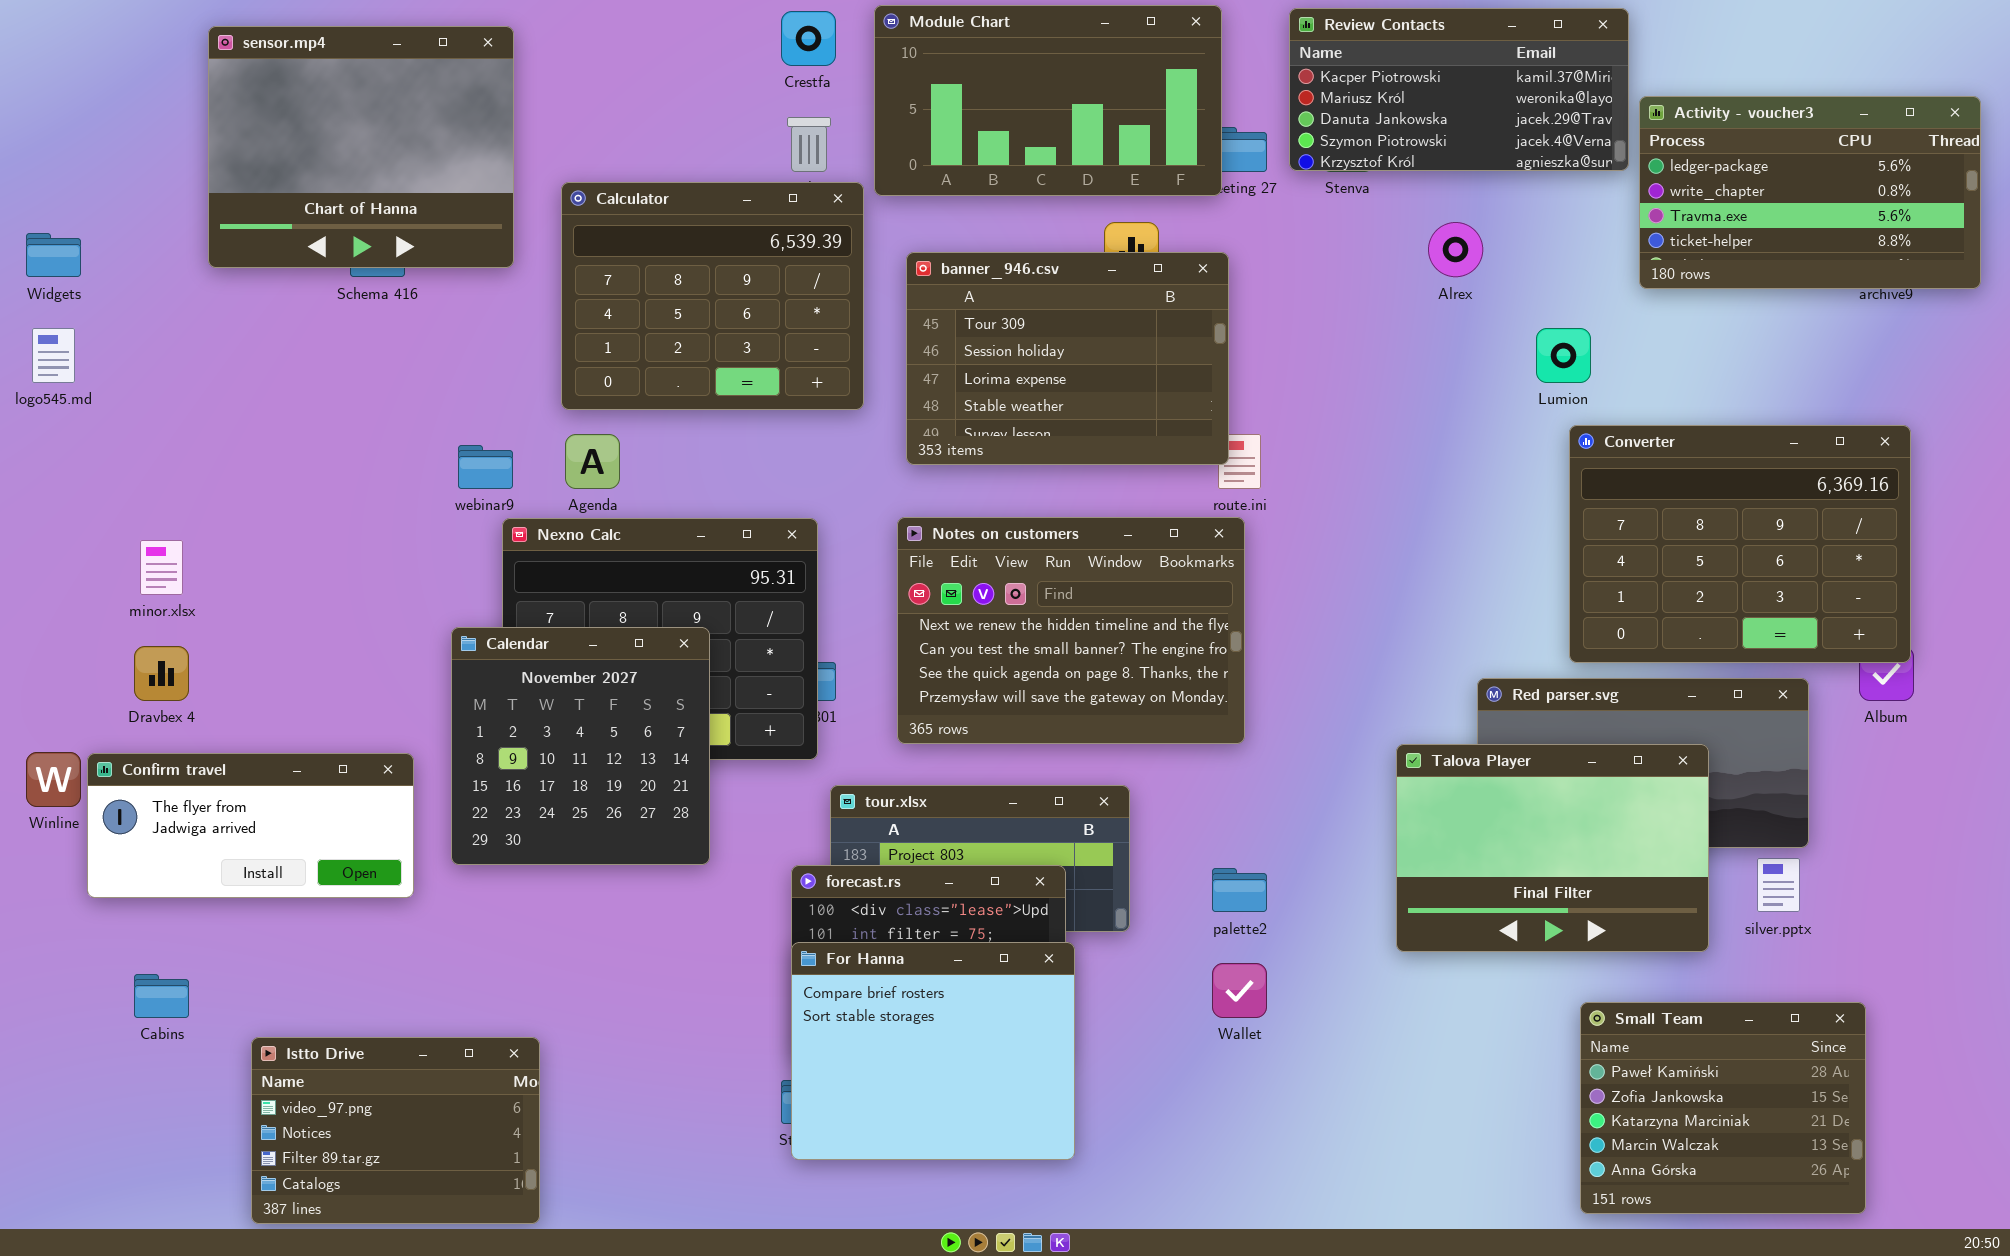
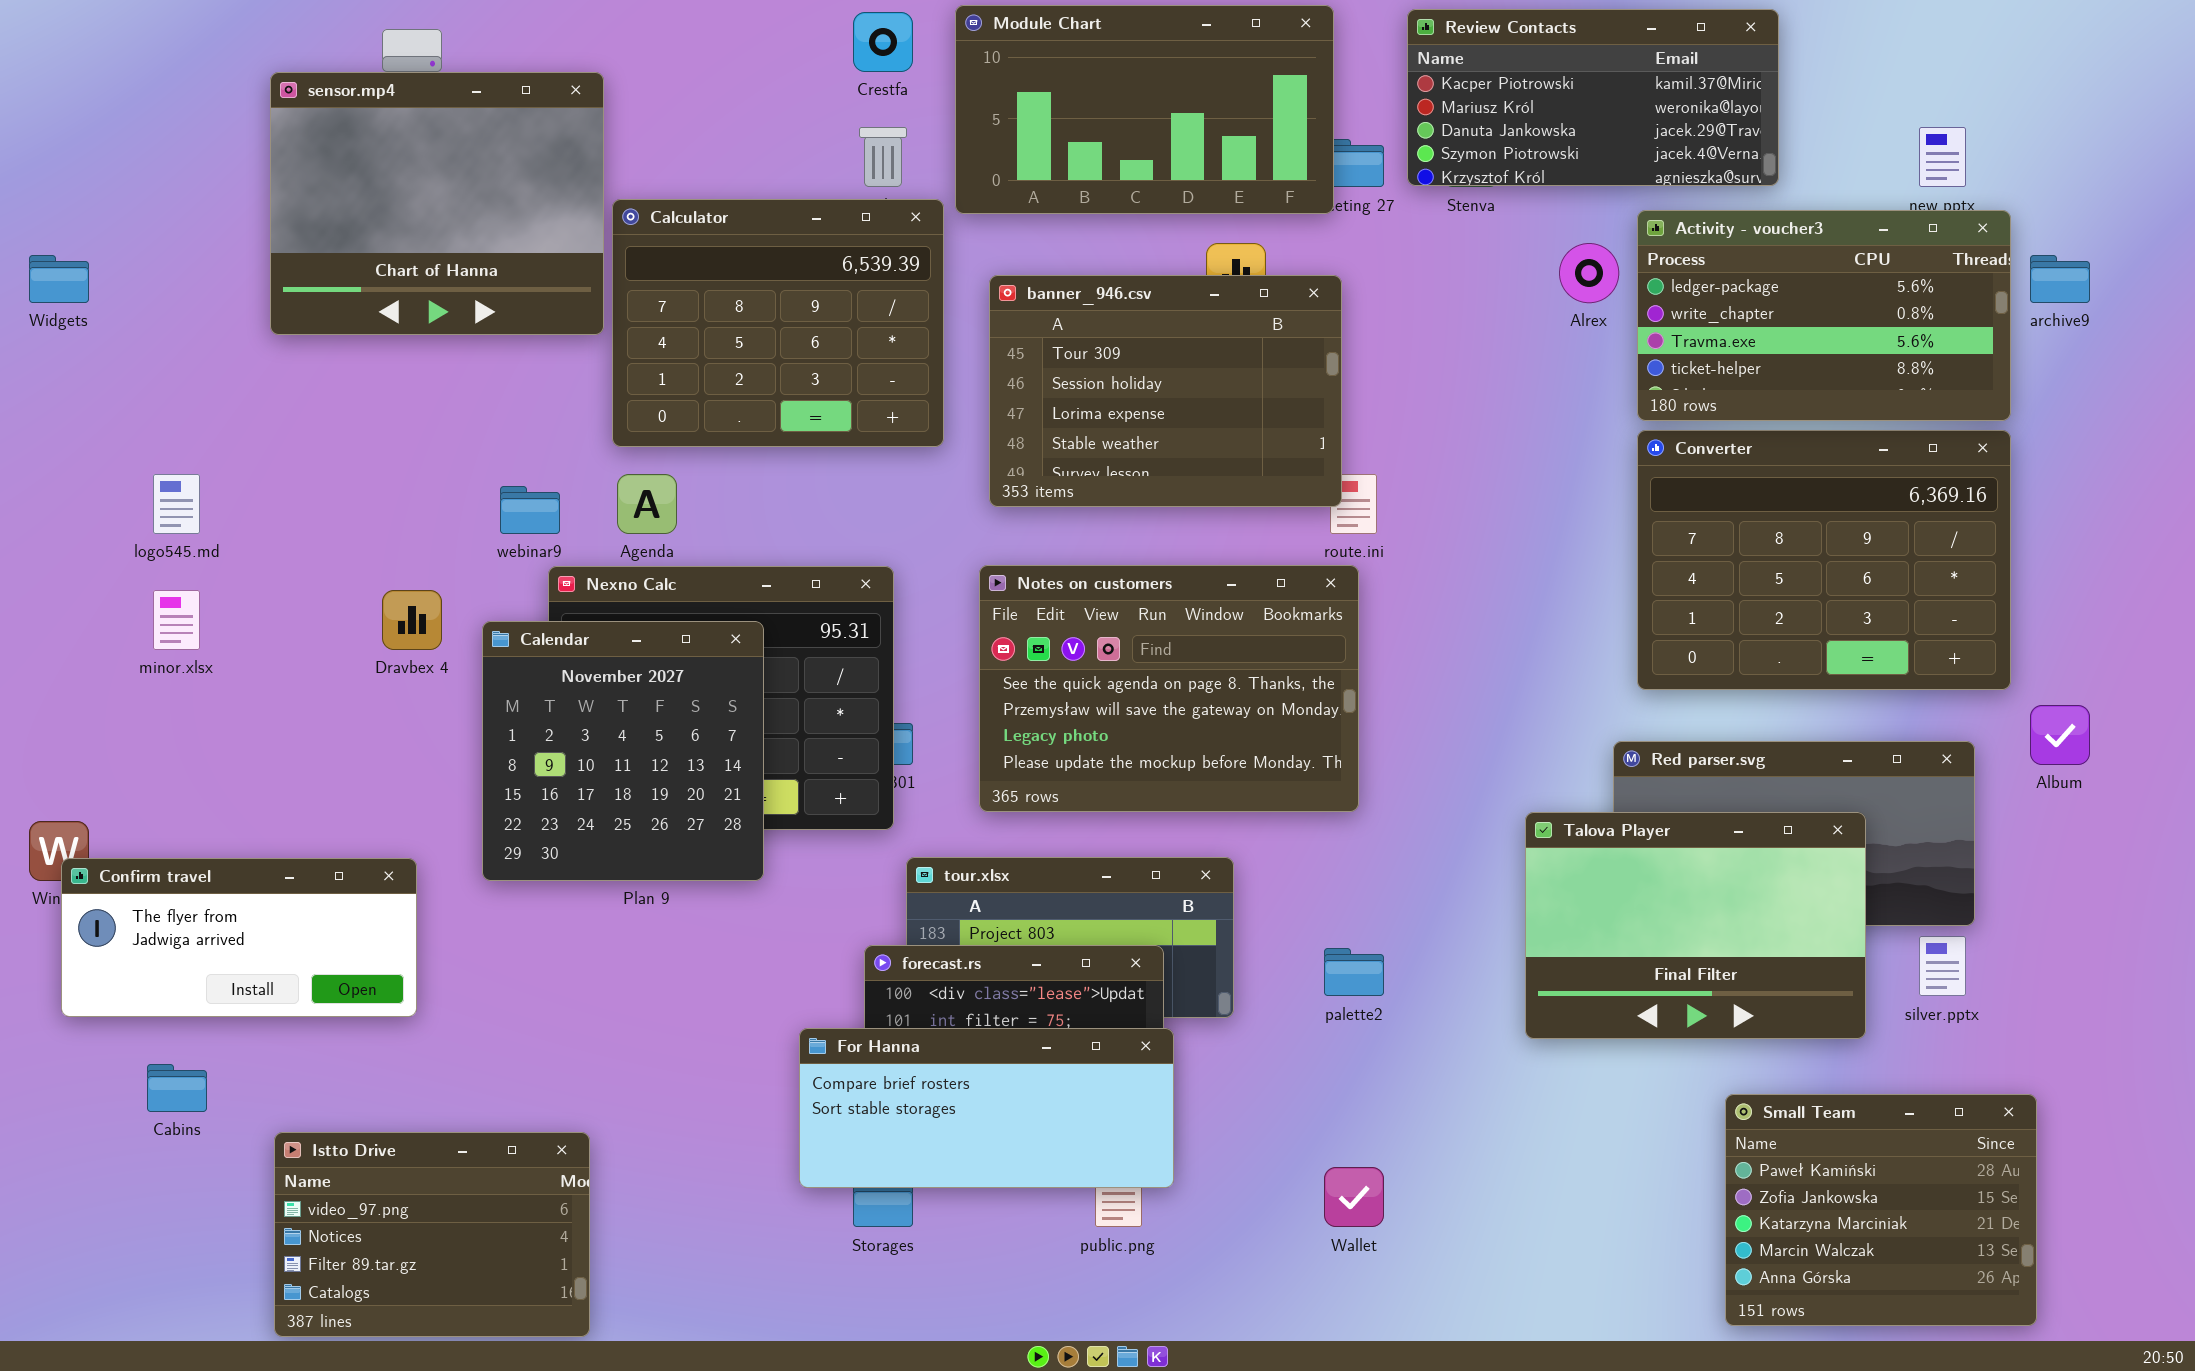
sensor.mp4: [208,26,514,268] -> [270,72,604,335], moved
Activity - voucher3: [1639,96,1981,289] -> [1637,210,2011,421], moved
logo545.md: [32,328,75,383] -> [153,474,200,534], moved
Converter: [1569,425,1911,663] -> [1637,430,2011,690], moved
Notes on customers: [897,517,1245,744] -> [979,565,1359,812], scrolled down 2 rows
Calendar: [451,627,710,865] -> [482,621,764,881], moved
Dravbex 4: [134,646,189,701] -> [382,590,442,650], moved
Confirm travel: [87,753,414,898] -> [61,858,417,1017], moved
For Hanna: [791,942,1075,1160] -> [799,1028,1174,1188], resized
Wallet: [1212,963,1267,1018] -> [1324,1167,1384,1227], moved

